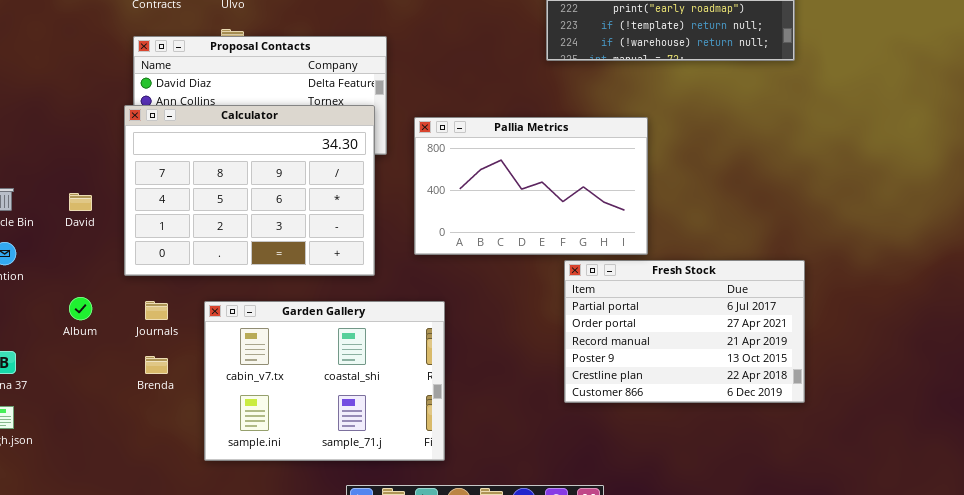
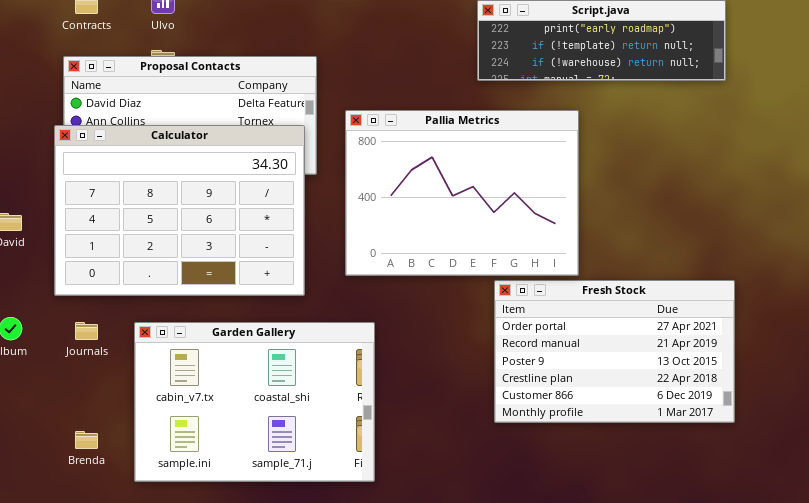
Pallia Metrics: [414,117,648,255] -> [345,110,579,276], resized
Fresh Stock: [564,260,805,403] -> [494,280,735,423], scrolled down 1 row
Brenda: [145,356,168,374] -> [75,431,98,449], moved

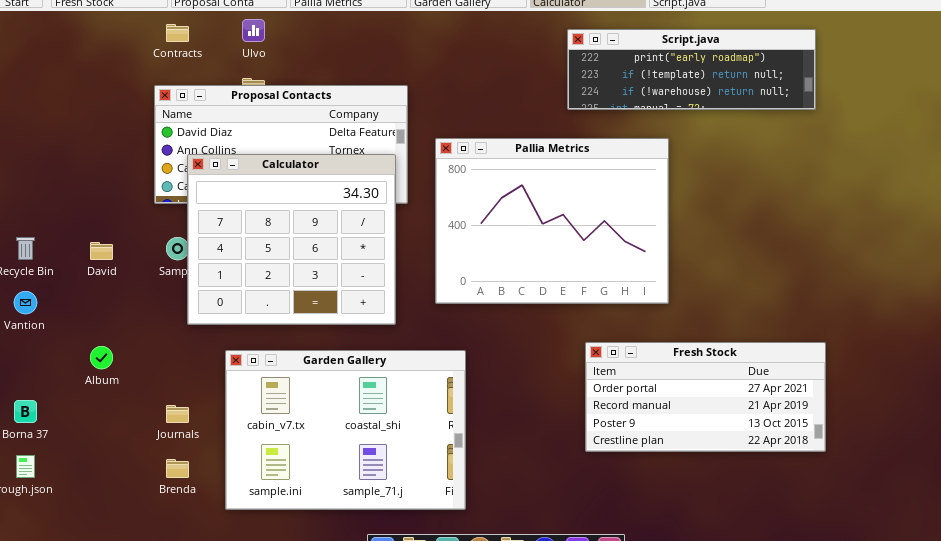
Calculator: [54,125,305,296] -> [187,154,396,325], resized
Fresh Stock: [494,280,735,423] -> [585,342,826,452], resized
Journals: [75,322,98,340] -> [166,405,189,423], moved

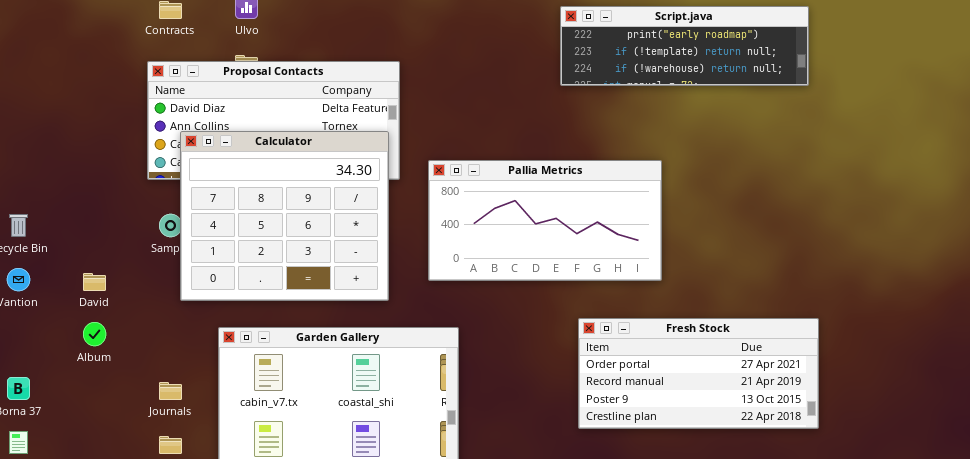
Pallia Metrics: [435,138,669,304] -> [428,160,662,281], resized
David: [90,242,113,260] -> [83,273,106,291], moved

